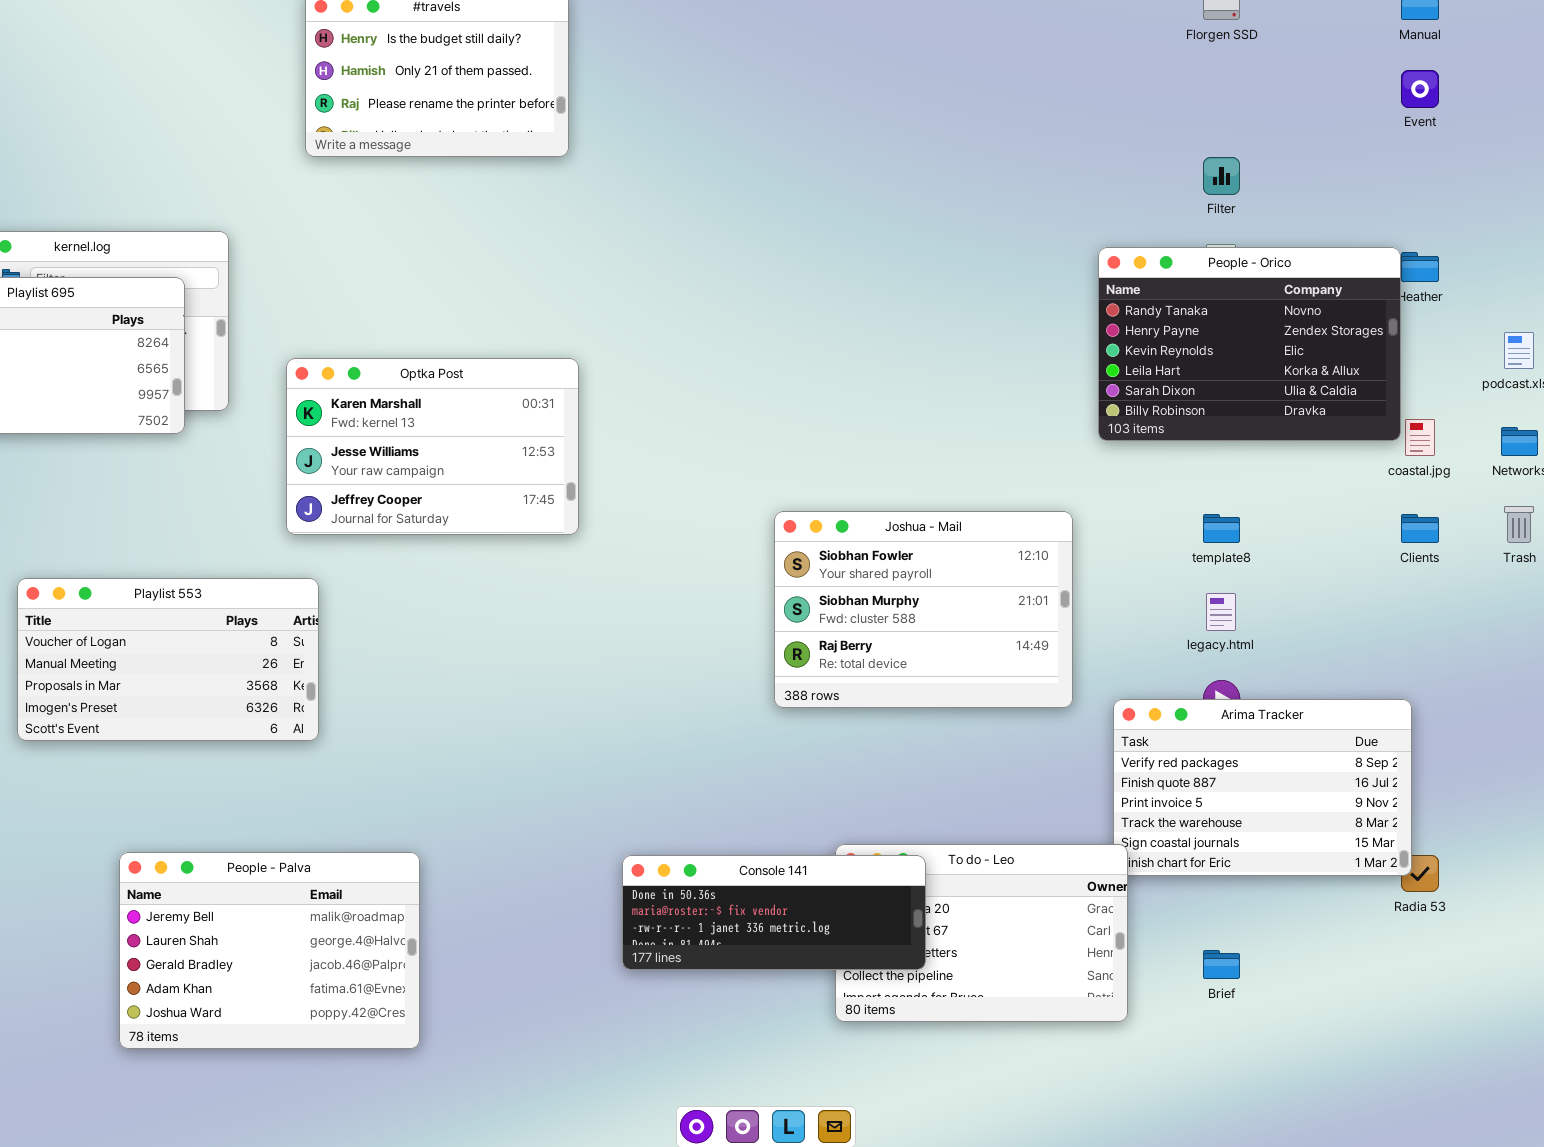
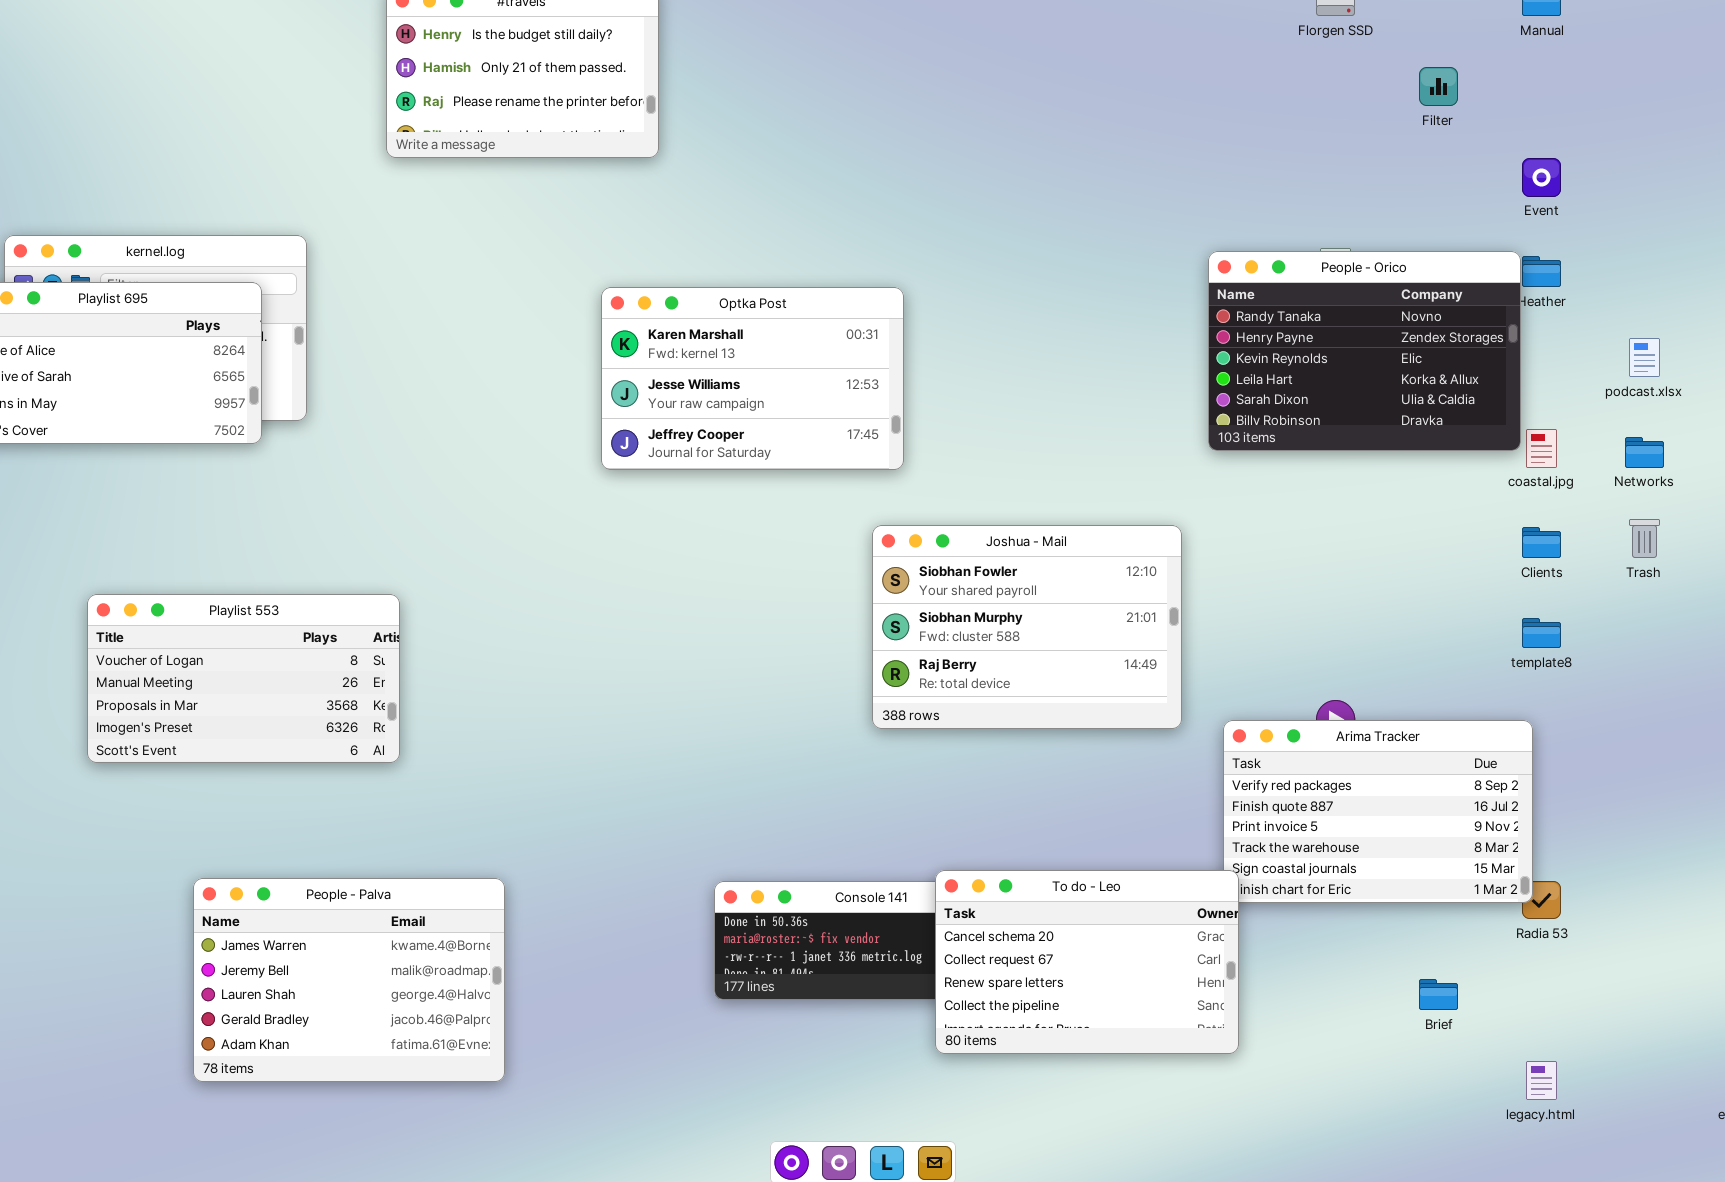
Event: [1401,70,1439,108] -> [1522,158,1561,197], moved
Filter: [1203,157,1240,195] -> [1419,67,1458,106], moved
Optka Post: [286,358,579,535] -> [601,287,904,470], moved
template8: [1203,514,1240,543] -> [1522,618,1561,648], moved
legacy.html: [1206,593,1236,631] -> [1526,1061,1557,1100], moved
To do - Leo: [835,844,1128,1022] -> [935,870,1239,1054], raised
People - Palva: [119,852,420,1049] -> [193,878,505,1082], scrolled up 1 row
Brief: [1203,950,1240,979] -> [1419,979,1458,1010], moved

